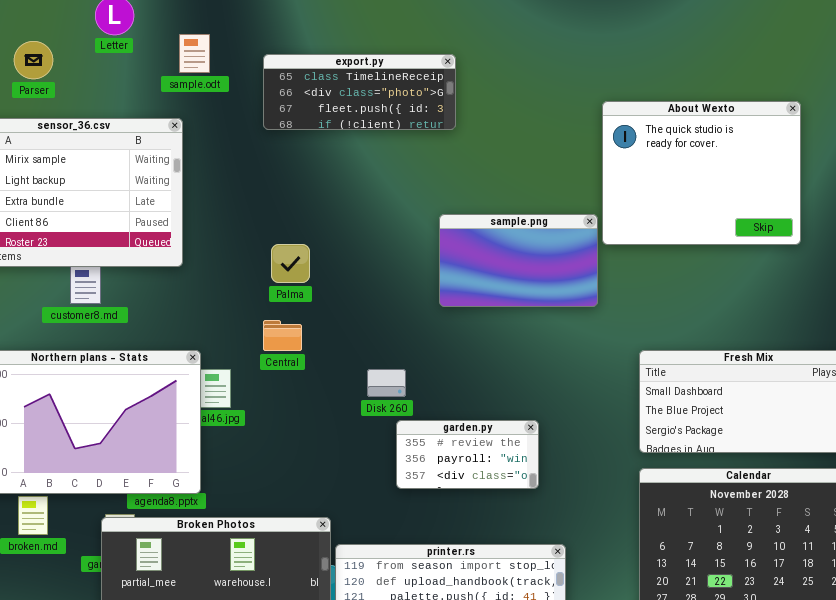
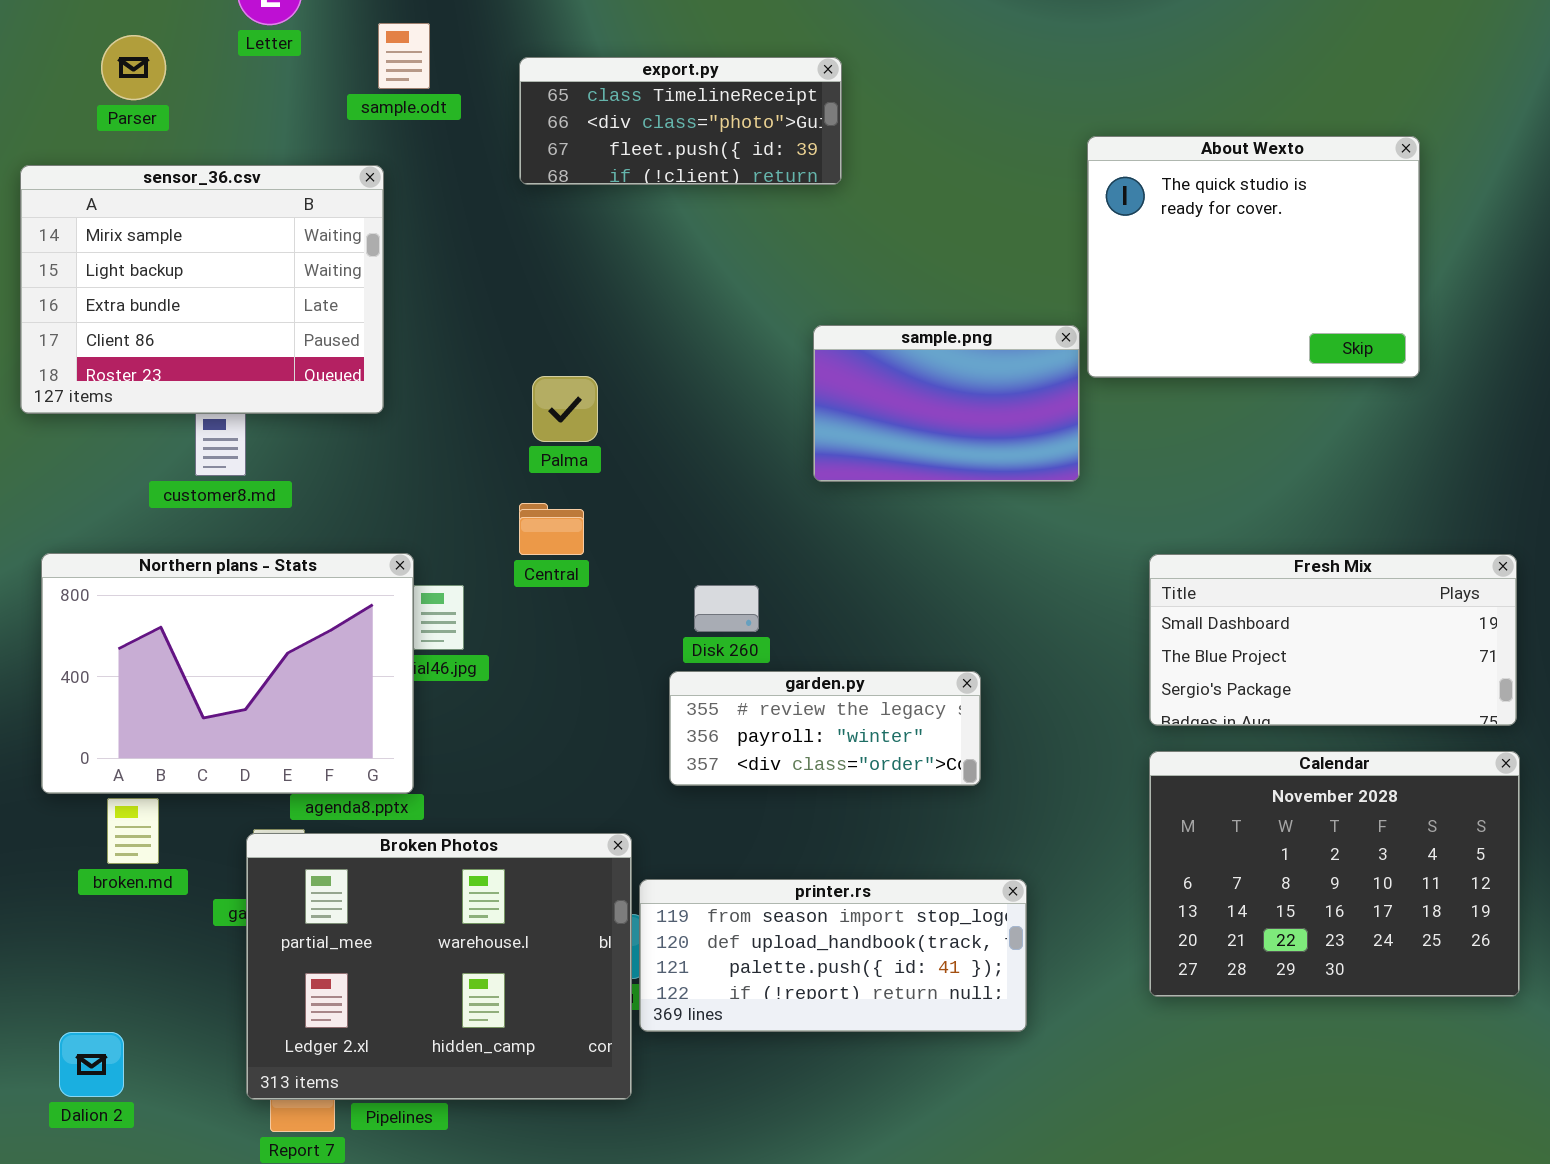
garden.py: [396,420,539,489] -> [669,671,981,786], resized

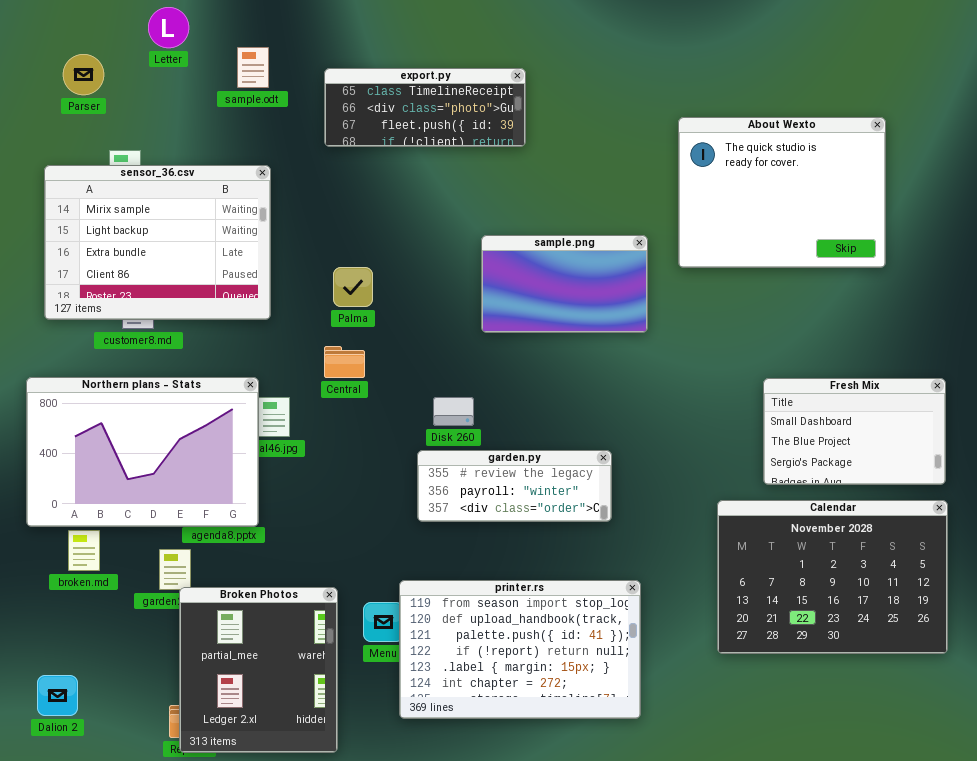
sensor_36.csv: [20,165,384,414] -> [44,165,271,320], moved
sample.png: [813,325,1080,482] -> [481,235,648,333], moved
Fresh Mix: [1149,554,1517,726] -> [763,378,946,485], resized
Broken Photos: [246,833,632,1100] -> [179,587,338,753], moved, resized
printer.rs: [639,879,1027,1032] -> [399,580,641,719], resized

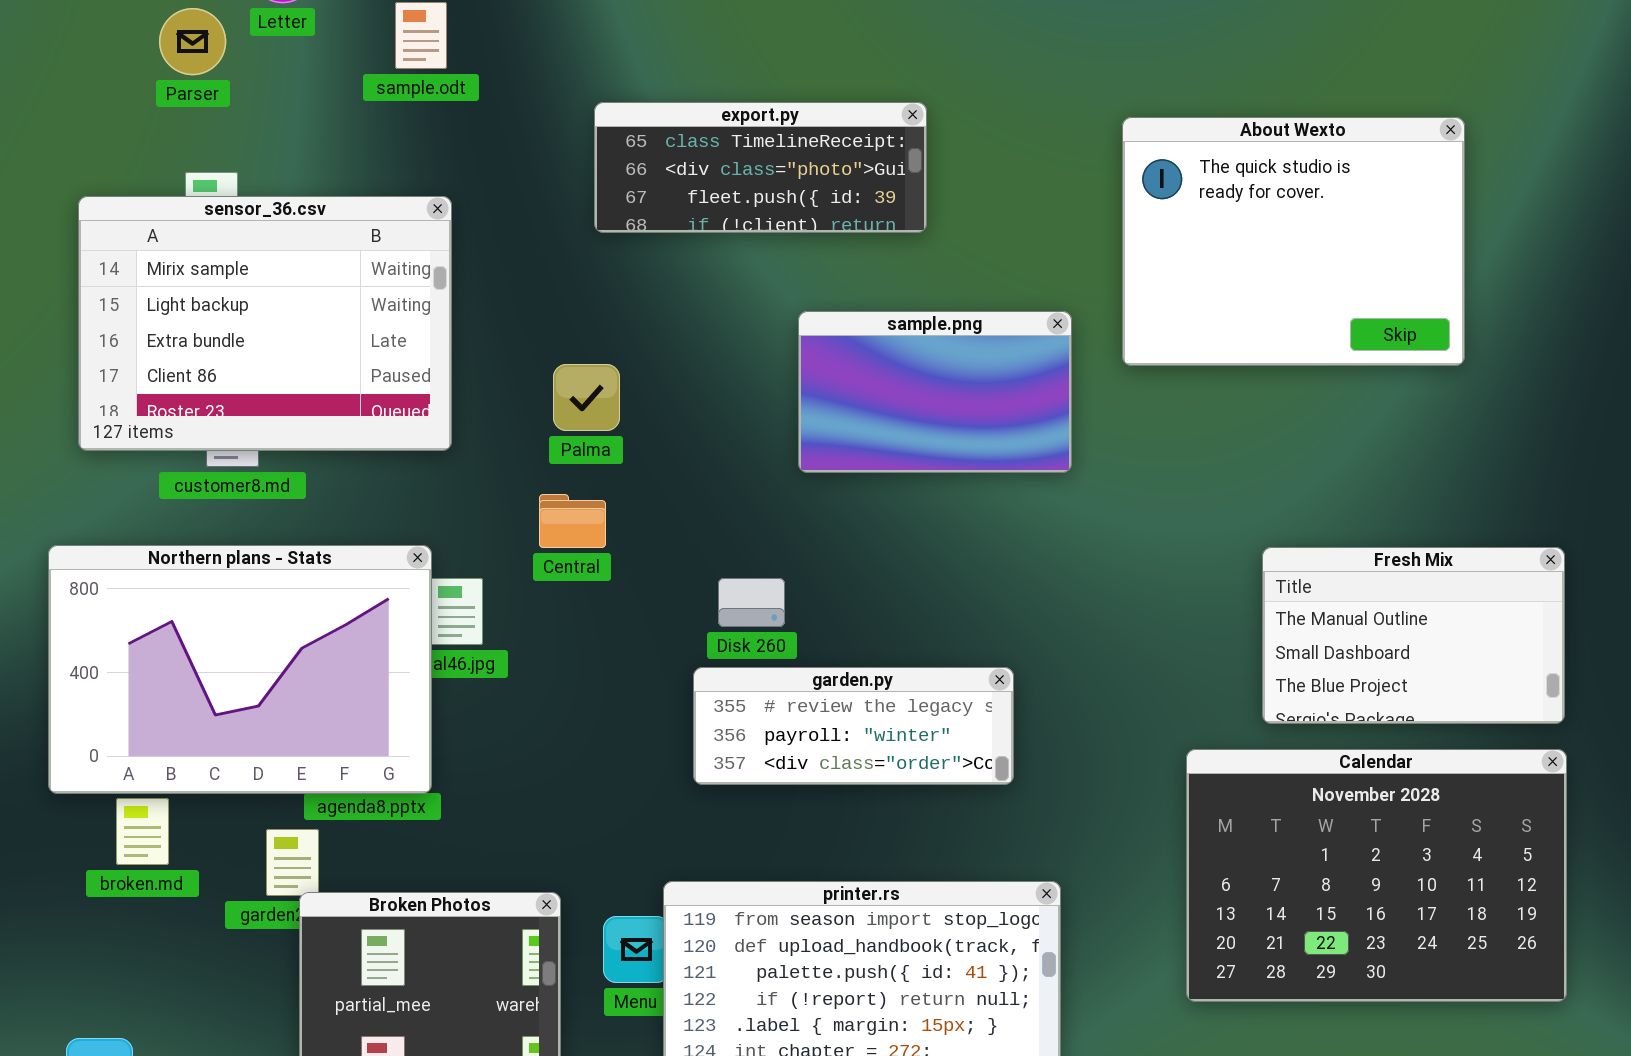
Parser: [63,54,104,95] -> [159,8,226,75], moved
export.py: [324,68,526,147] -> [594,102,927,233], moved
Fresh Mix: [763,378,946,485] -> [1262,547,1565,724], scrolled up 1 row

